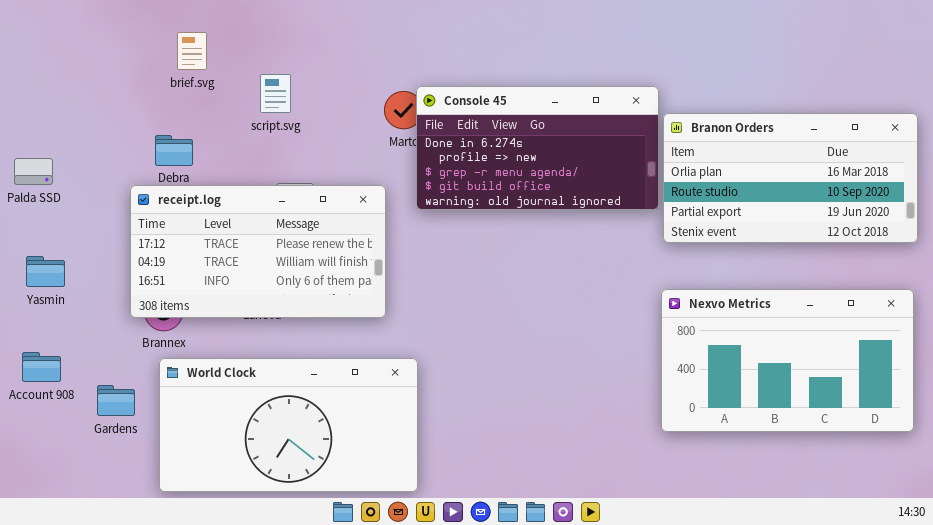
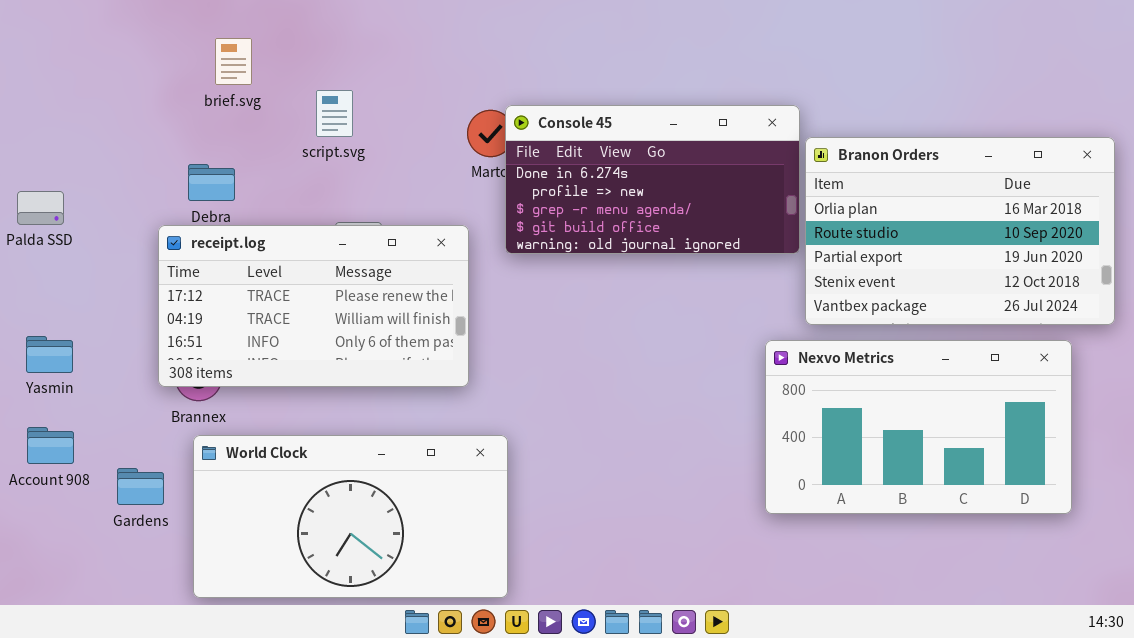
Branon Orders: [663,113,918,243] -> [805,137,1115,325], resized
Yasmin: [26,256,65,287] -> [26,336,73,373], moved
Nexvo Metrics: [661,289,914,432] -> [765,340,1072,514], moved

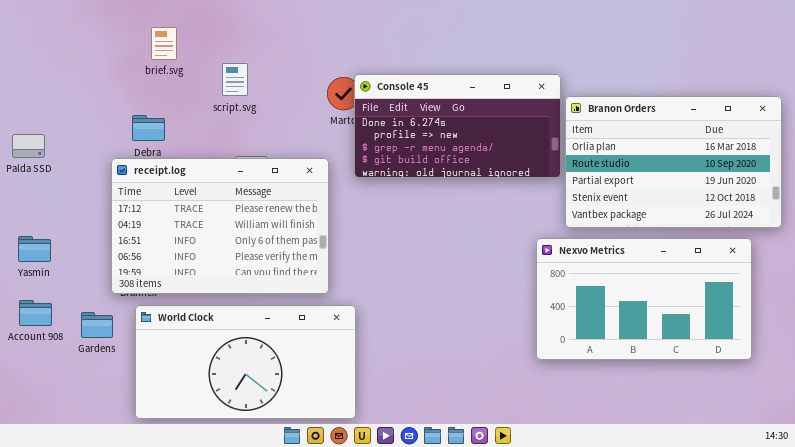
receipt.log: [158,225,469,387] -> [111,158,329,294], resized
Gardens: [117,468,164,505] -> [81,312,113,338], moved

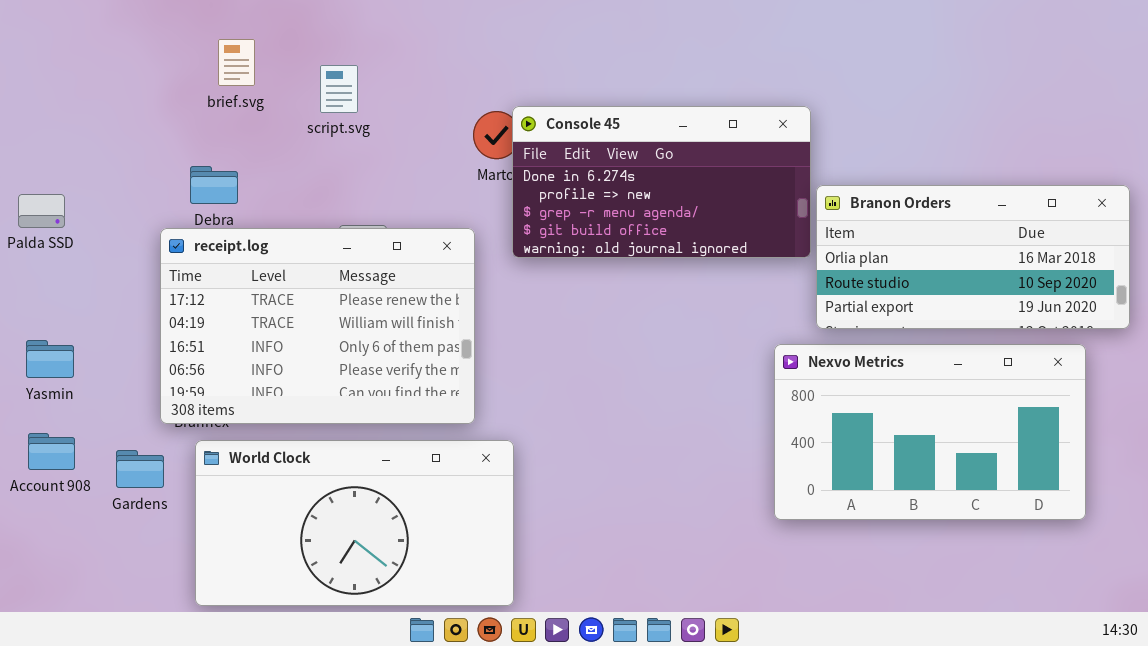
script.svg: [222,63,248,96] -> [320,65,358,113], moved
Branon Orders: [565,96,782,228] -> [816,185,1130,329], resized

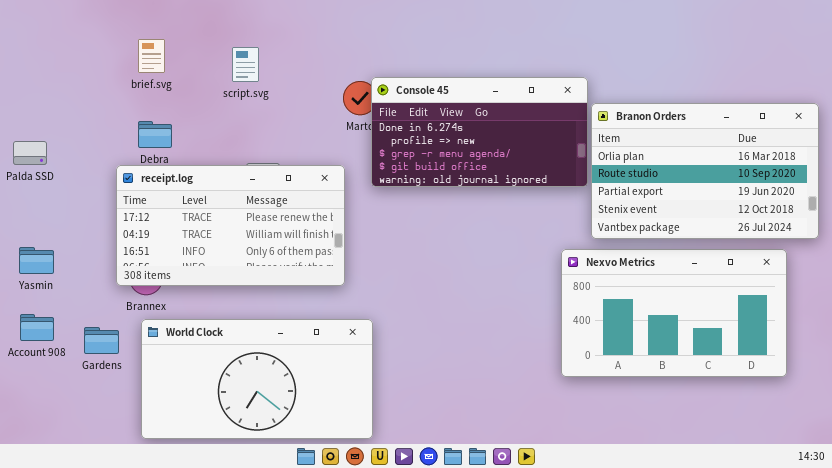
brief.svg: [218,39,255,86] -> [138,39,165,73], moved
Branon Orders: [816,185,1130,329] -> [591,103,819,239], resized
receipt.log: [160,228,475,424] -> [116,165,345,286], resized

